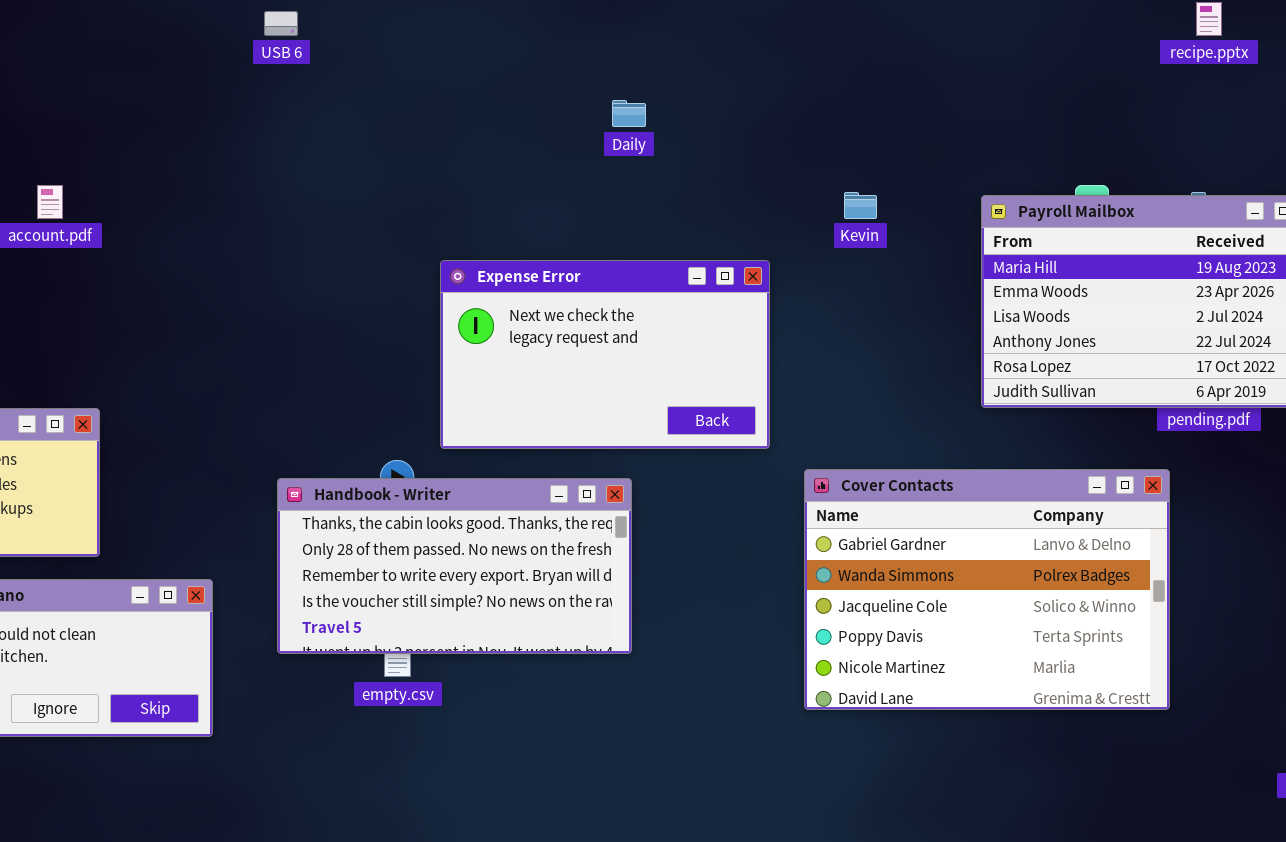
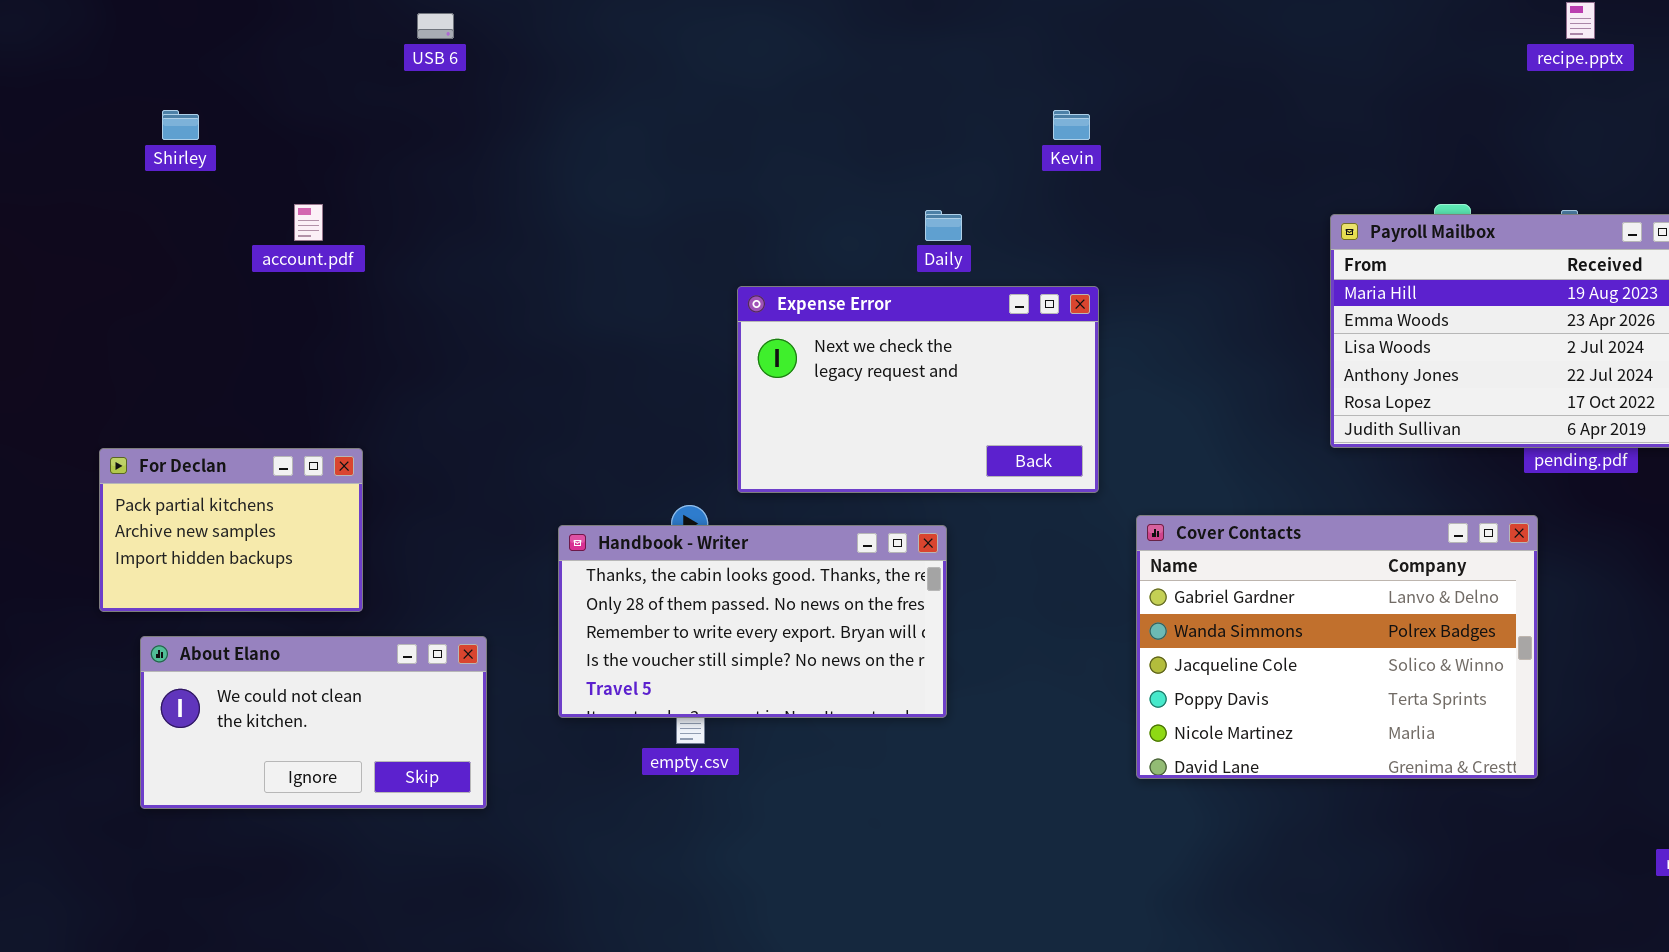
USB 6: [264,11,298,36] -> [417,13,454,39], moved
Daily: [612,100,646,127] -> [925,210,962,241], moved
Kevin: [844,192,877,219] -> [1053,110,1090,140], moved

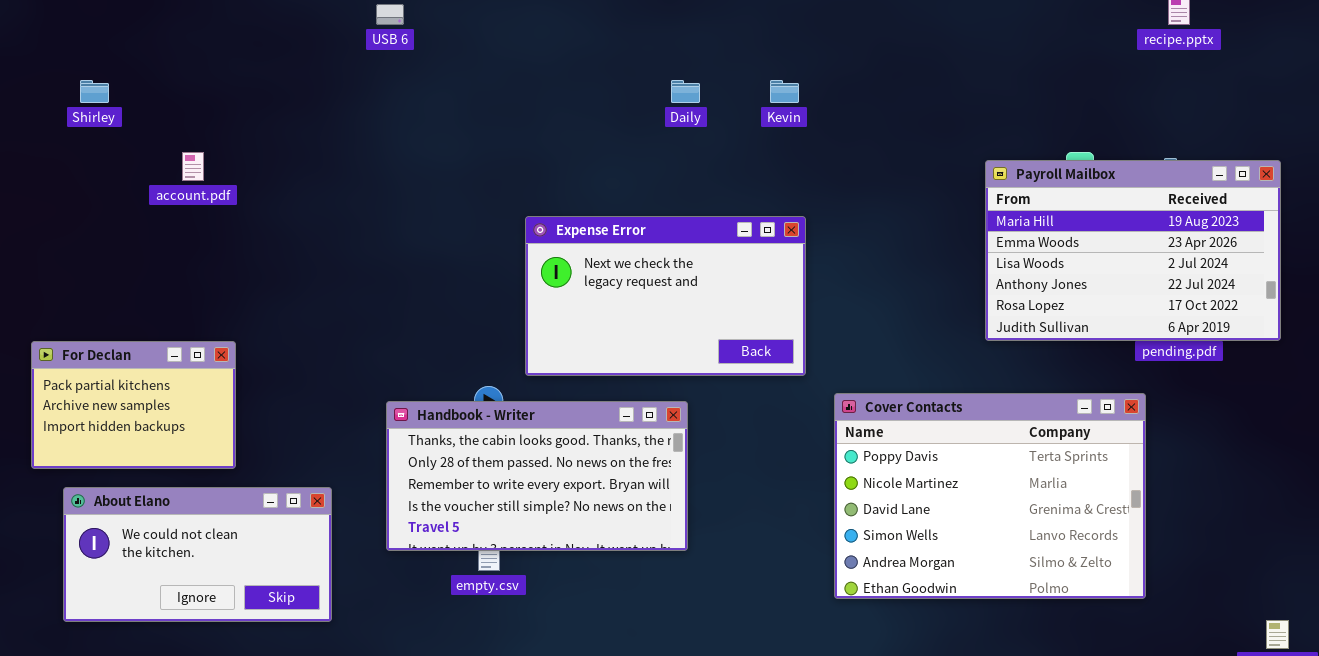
USB 6: [417,13,454,39] -> [376,4,404,25], moved
Daily: [925,210,962,241] -> [671,80,700,103], moved
Cover Contacts: [1136,515,1538,779] -> [834,393,1146,599], scrolled down 3 rows

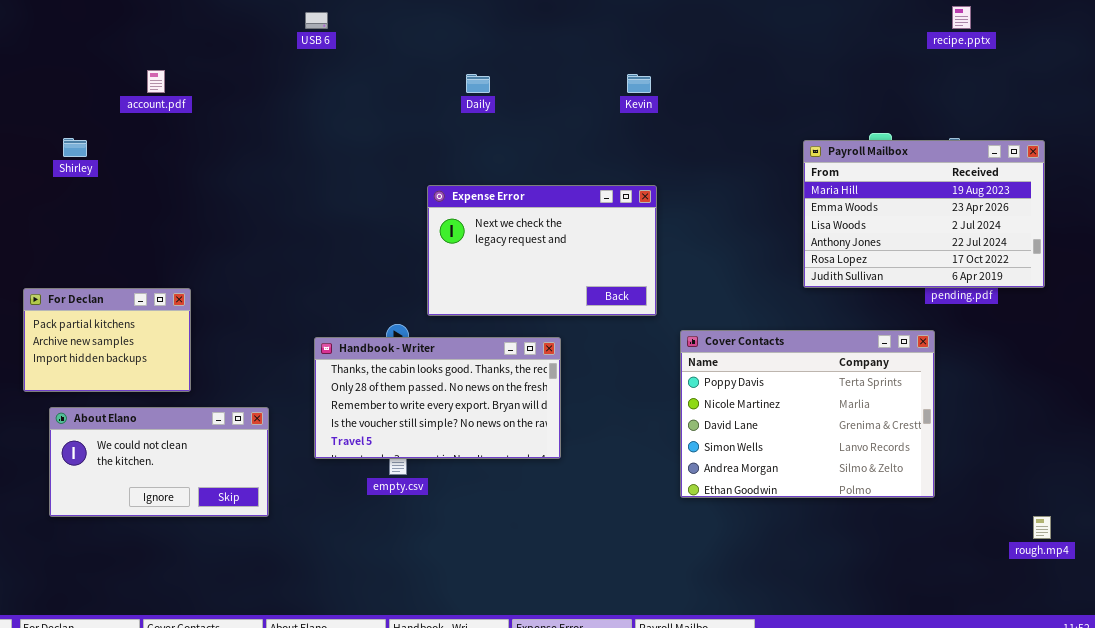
Shirley: [80,80,109,103] -> [63,138,87,157], moved
Daily: [671,80,700,103] -> [466,74,490,93], moved
account.pdf: [182,152,204,181] -> [147,70,165,93], moved

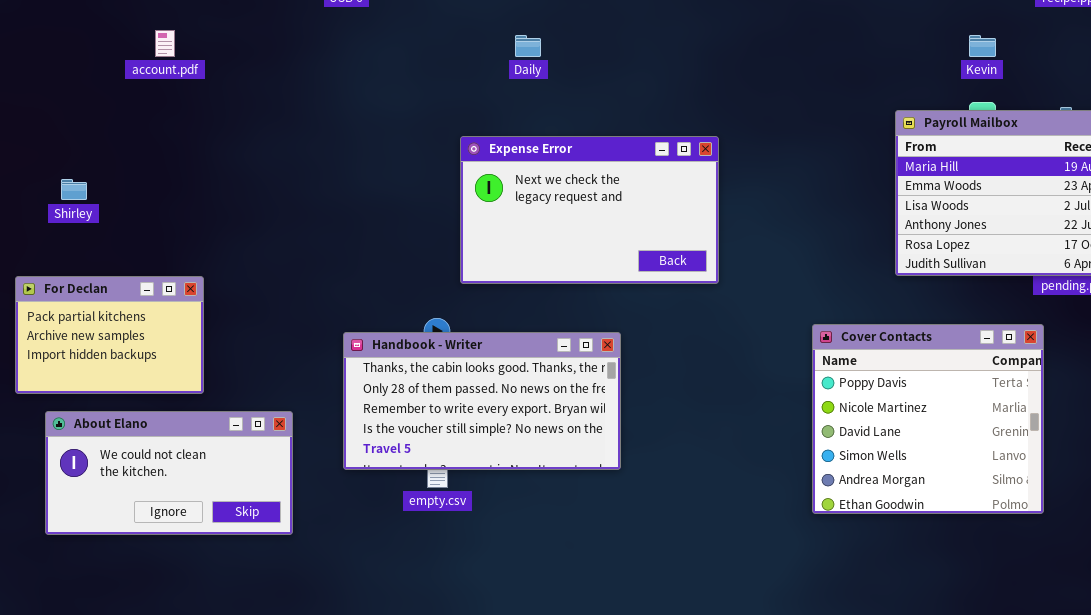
Kevin: [627,74,651,93] -> [969,35,996,57], moved
Shirley: [63,138,87,157] -> [61,179,87,200], moved
Expense Error: [427,185,657,316] -> [460,136,719,284], moved
Cover Contacts: [680,330,935,498] -> [812,324,1044,514], resized

